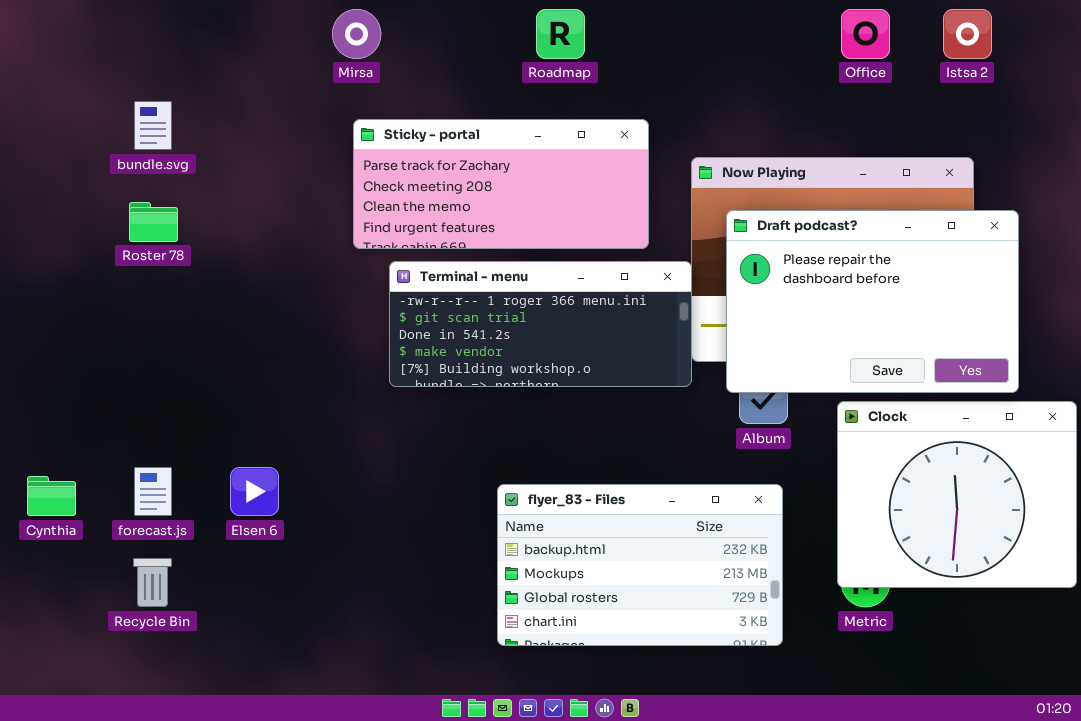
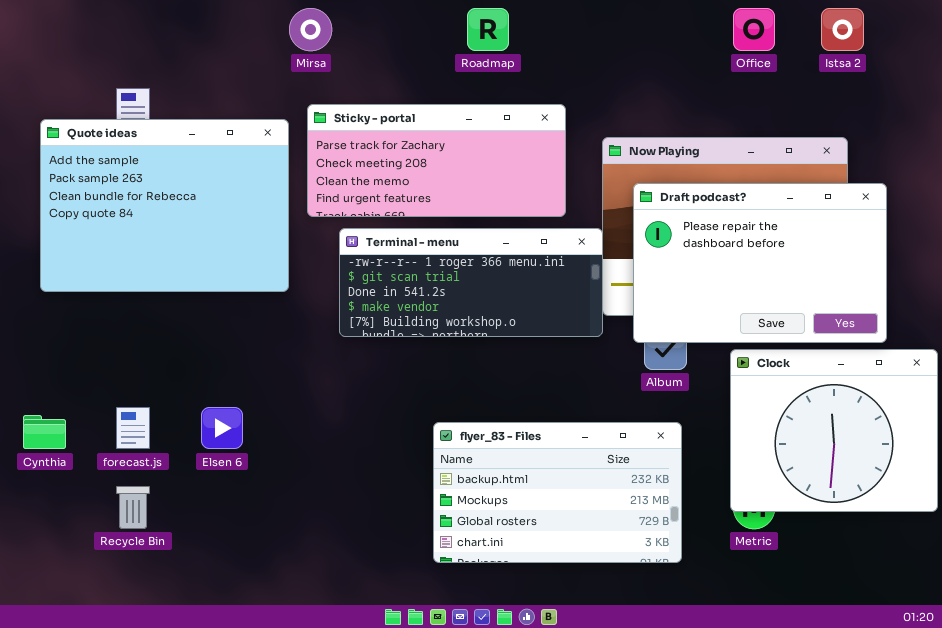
Quote ideas: none -> [40,119,289,292], opened

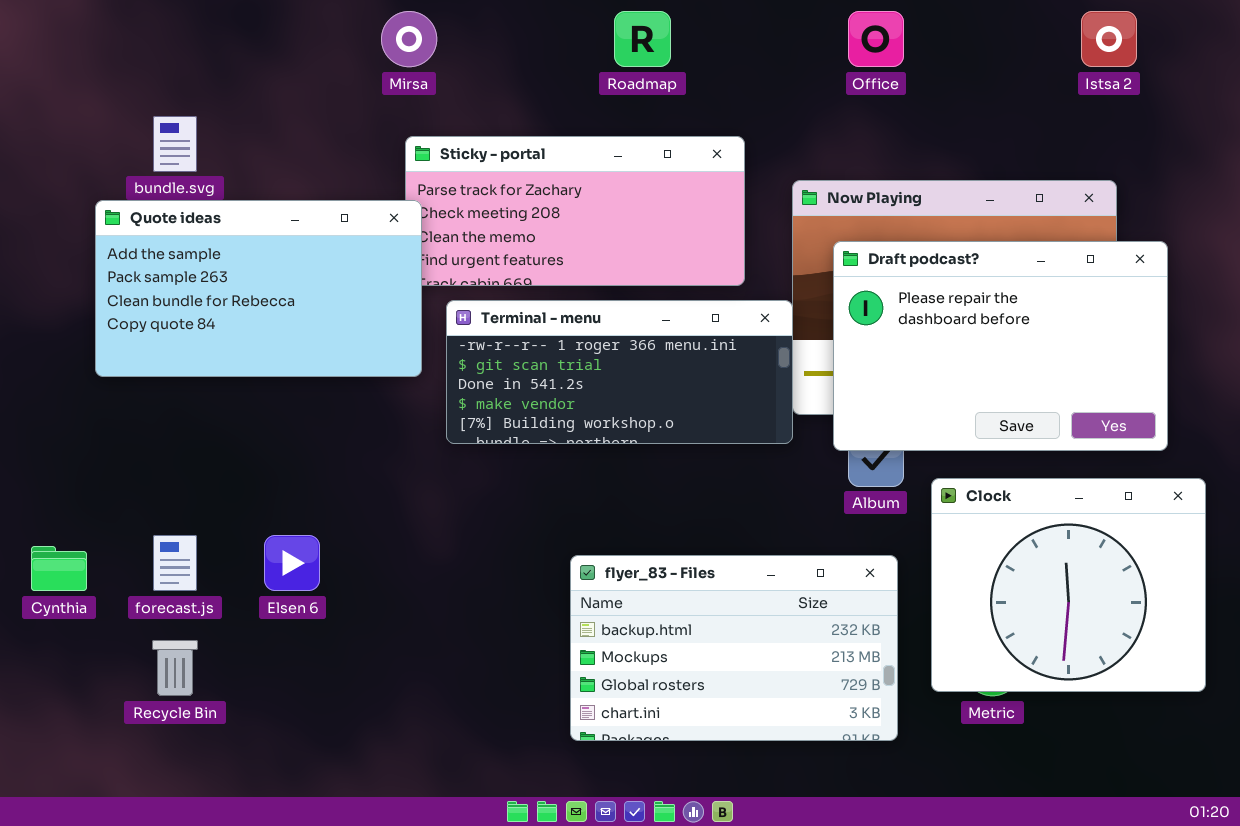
Office: [733,8,775,51] -> [848,11,904,67], moved
Quote ideas: [40,119,289,292] -> [95,200,422,377], moved, resized
Clock: [730,349,938,512] -> [931,478,1206,692], moved

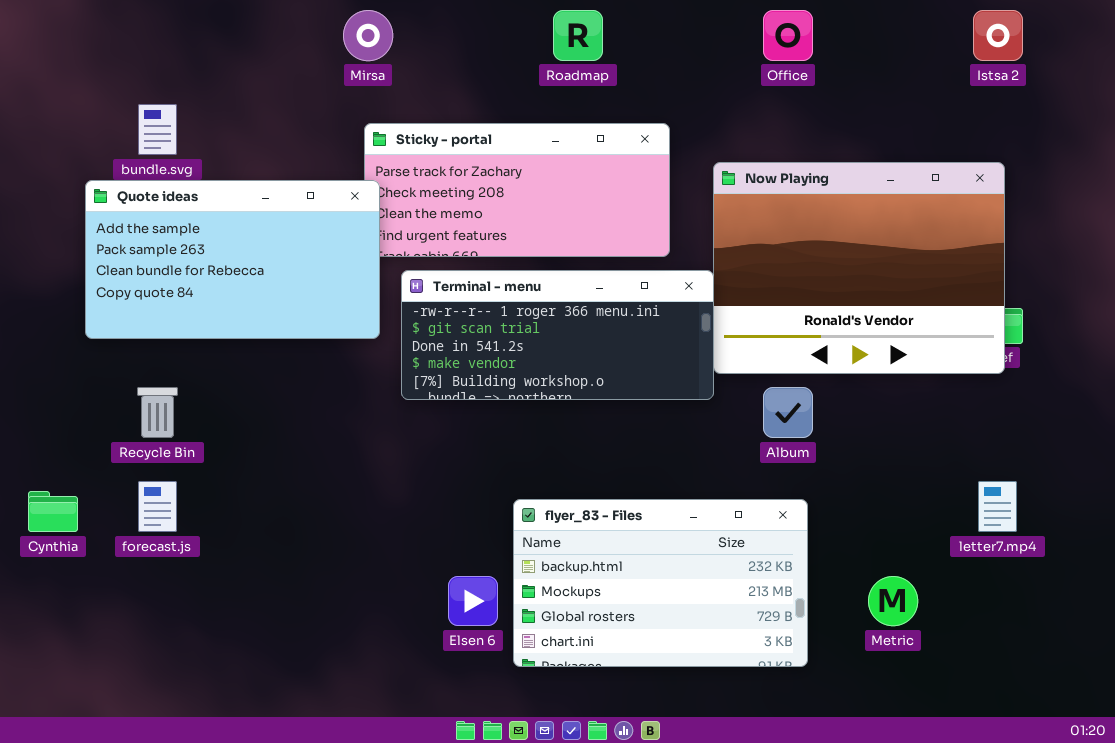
Draft podcast?: [833,241,1168,451] -> none, closed
Clock: [931,478,1206,692] -> none, closed
Elsen 6: [264,535,320,591] -> [448,576,498,626], moved
Recycle Bin: [152,640,198,696] -> [137,387,178,438], moved

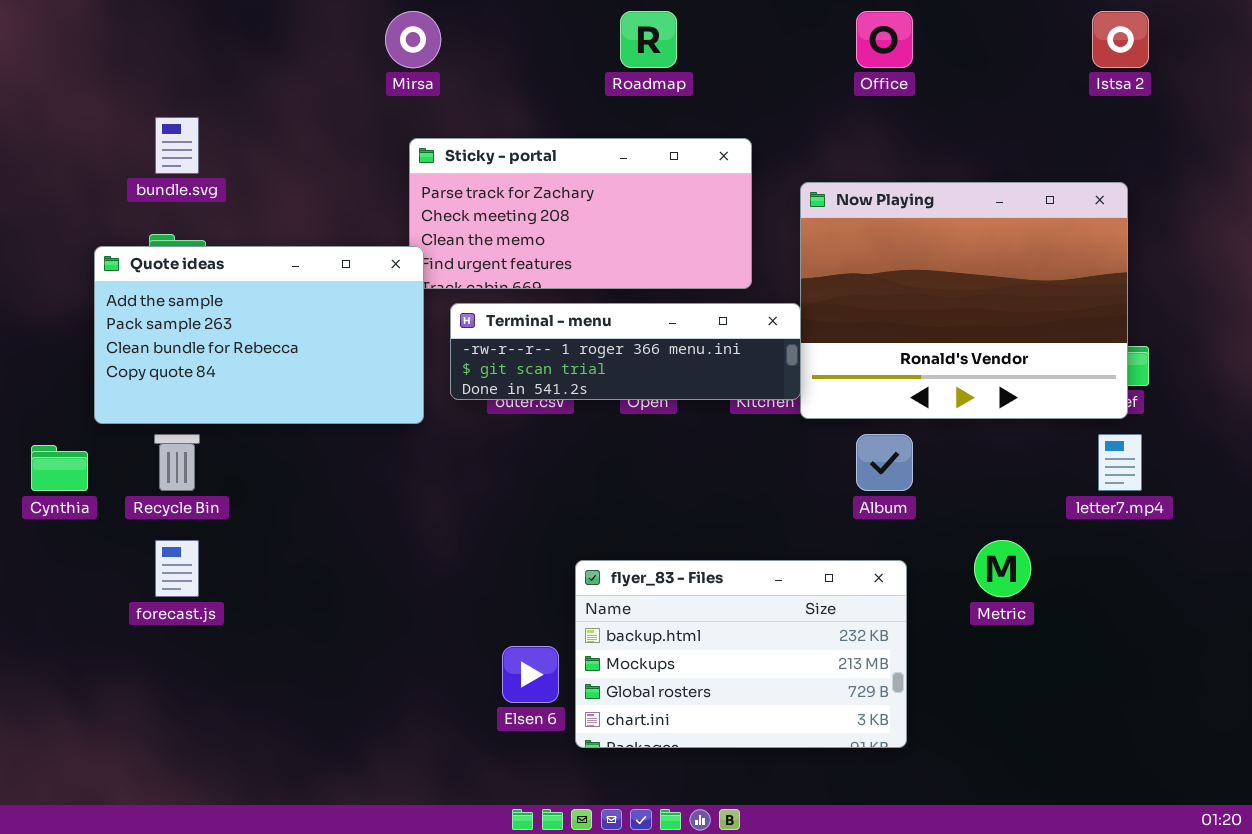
Quote ideas: [85,180,380,339] -> [94,246,424,424], moved
Terminal - menu: [401,270,714,400] -> [450,303,801,400], resized
letter7.mp4: [978,481,1017,532] -> [1098,434,1142,491], moved
Cynthia: [28,491,78,532] -> [31,445,88,491], moved
Metric: [868,576,918,626] -> [974,540,1031,597], moved

